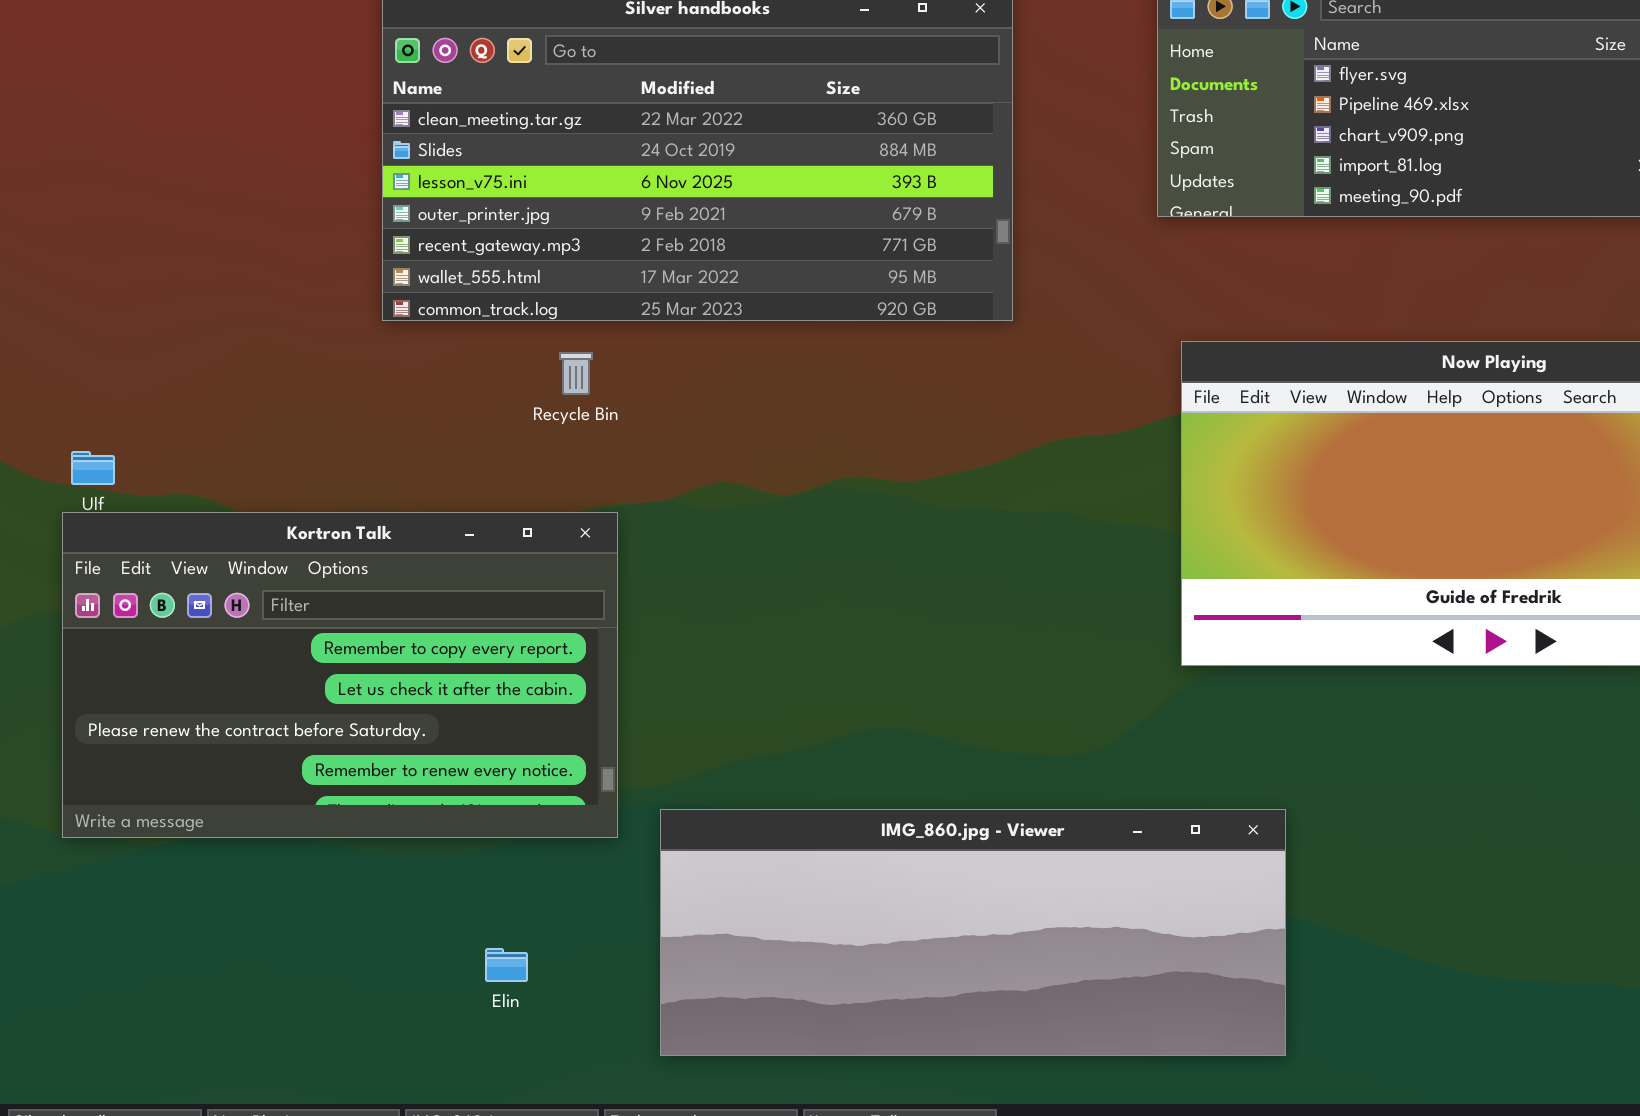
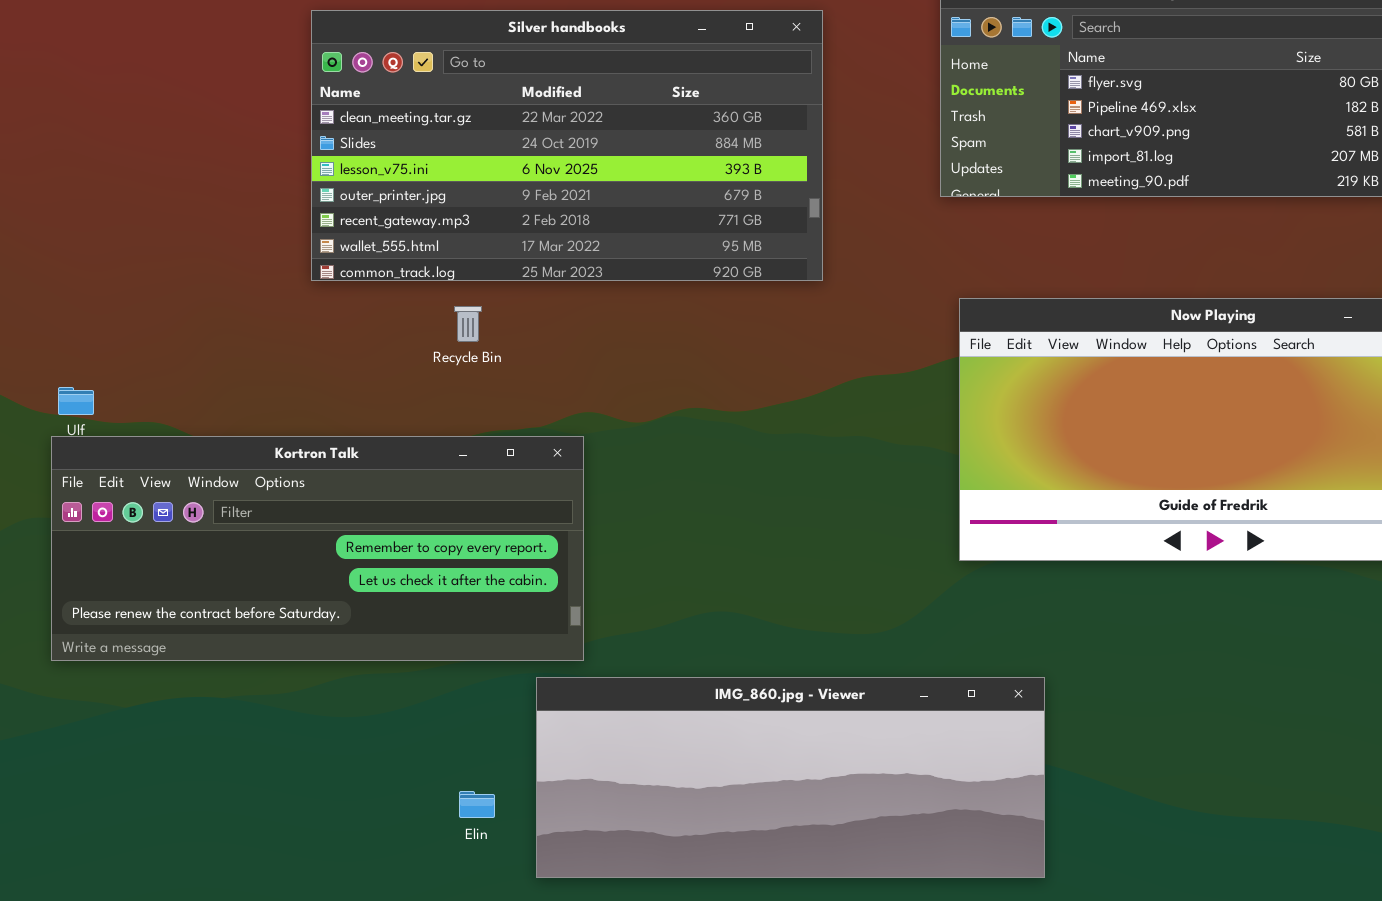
Kortron Talk: [62,512,618,838] -> [51,436,584,661], resized
Elin: [485,948,528,982] -> [459,791,495,818], moved

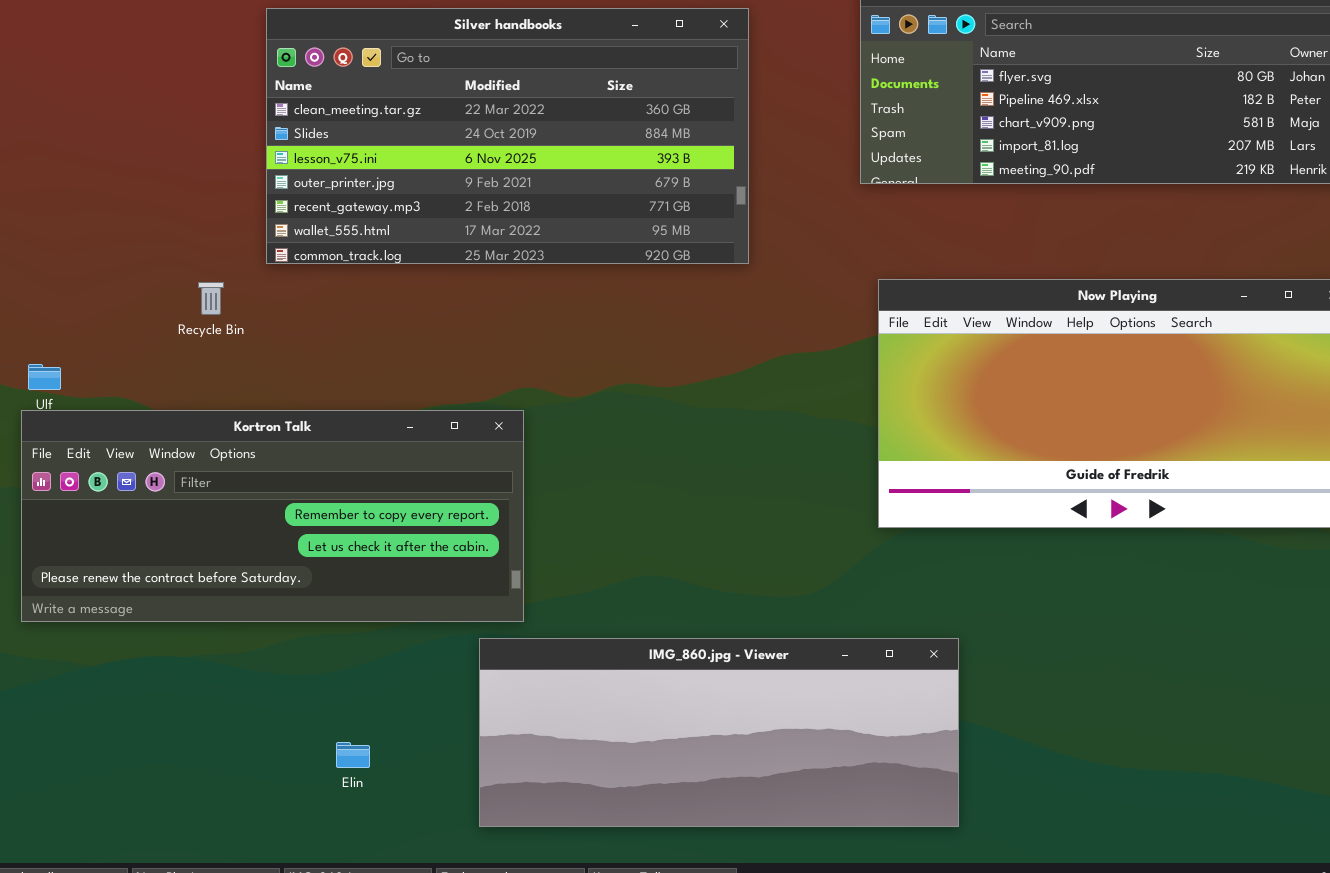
Recycle Bin: [454,306,482,342] -> [198,282,224,315], moved
Elin: [459,791,495,818] -> [336,742,370,768], moved

